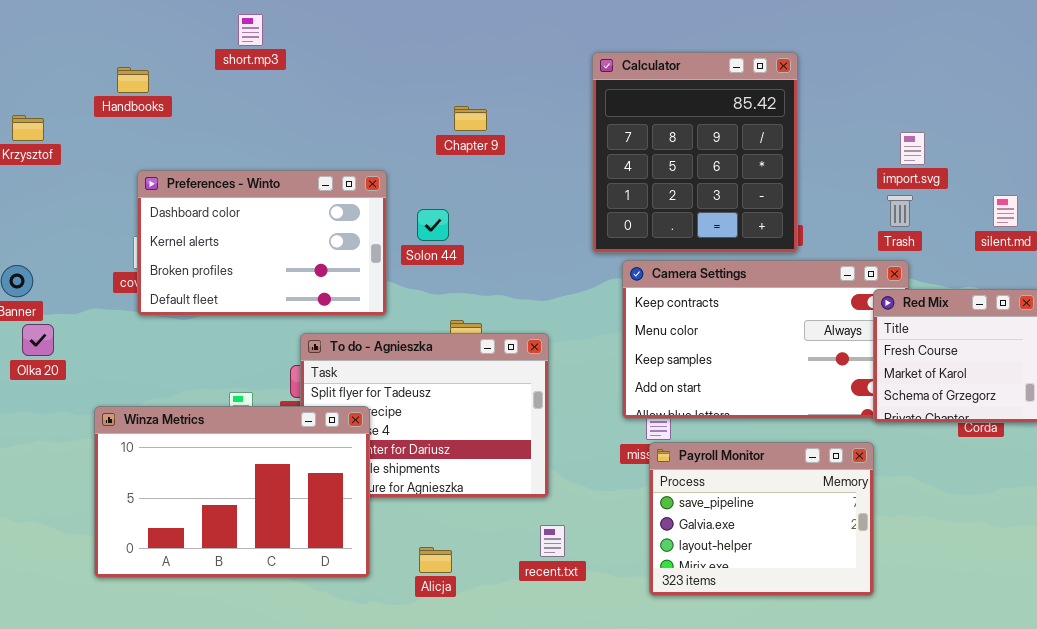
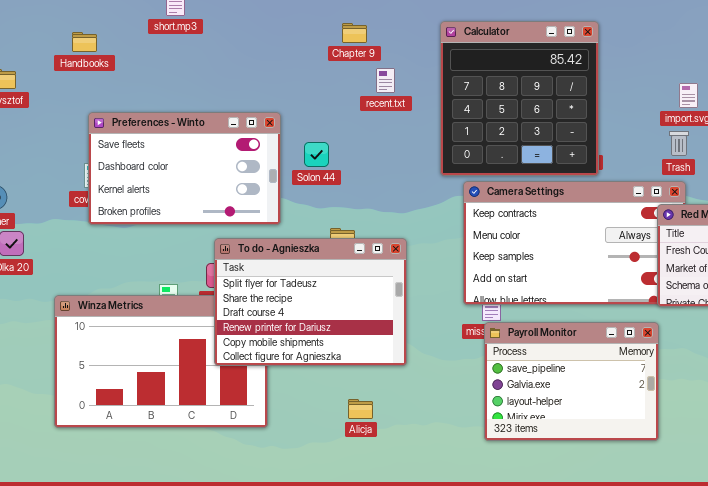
Chapter 9: [454,106,487,131] -> [342,23,367,43], moved
Preferences - Winto: [137,170,387,316] -> [88,112,281,225], scrolled up 1 row
To do - Agnieszka: [300,333,549,498] -> [214,238,407,366], raised
recent.txt: [540,525,565,557] -> [376,68,395,93], moved
Alicja: [419,547,452,573] -> [348,399,373,419], moved

